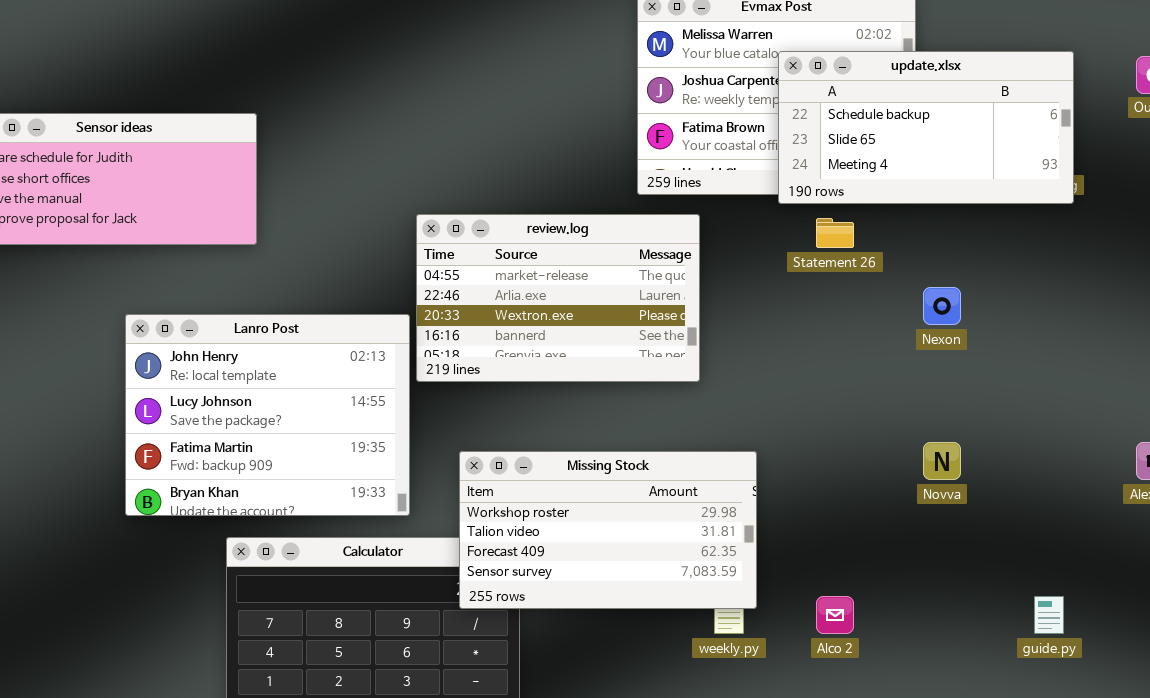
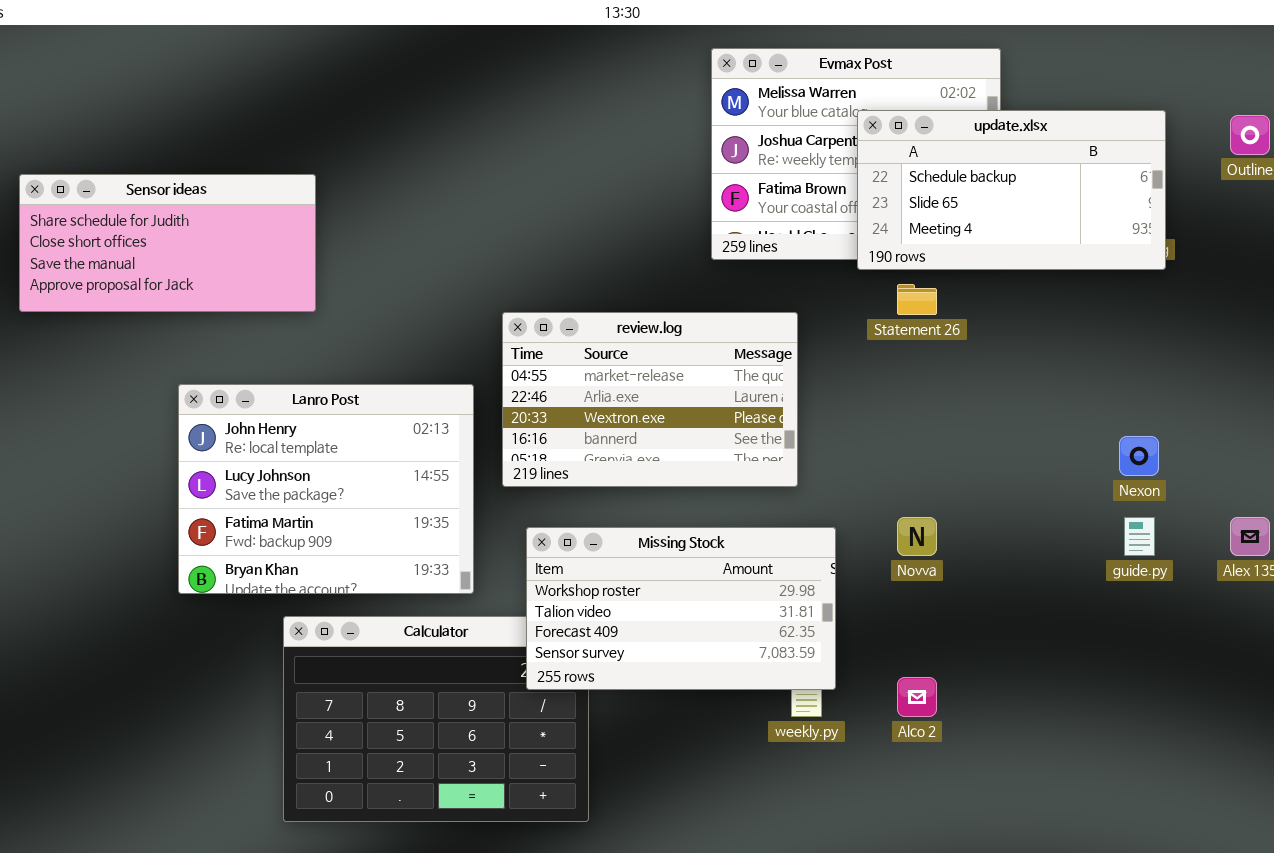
review.log: [416,214,700,382] -> [502,312,798,487], moved
Nexon: [923,287,961,325] -> [1119,436,1159,476], moved
Novva: [923,442,961,480] -> [897,517,937,556], moved
guide.py: [1034,596,1064,634] -> [1124,517,1155,556], moved

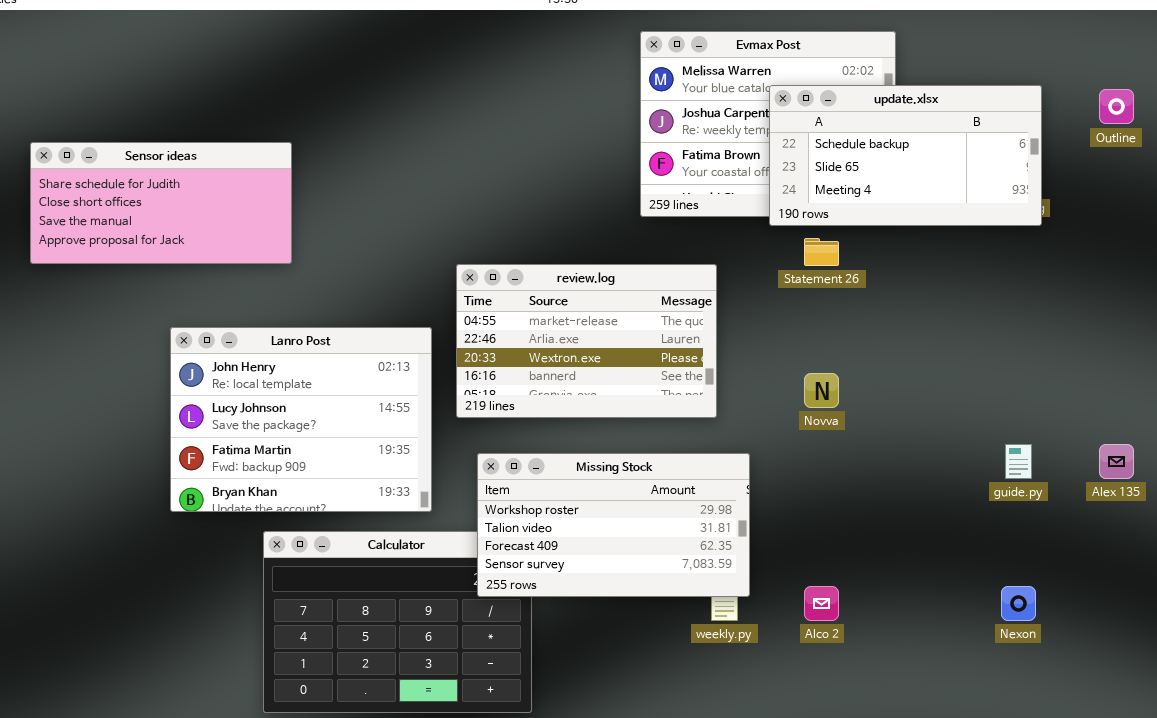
Nexon: [1119,436,1159,476] -> [1001,586,1036,621], moved
Novva: [897,517,937,556] -> [804,373,839,408], moved

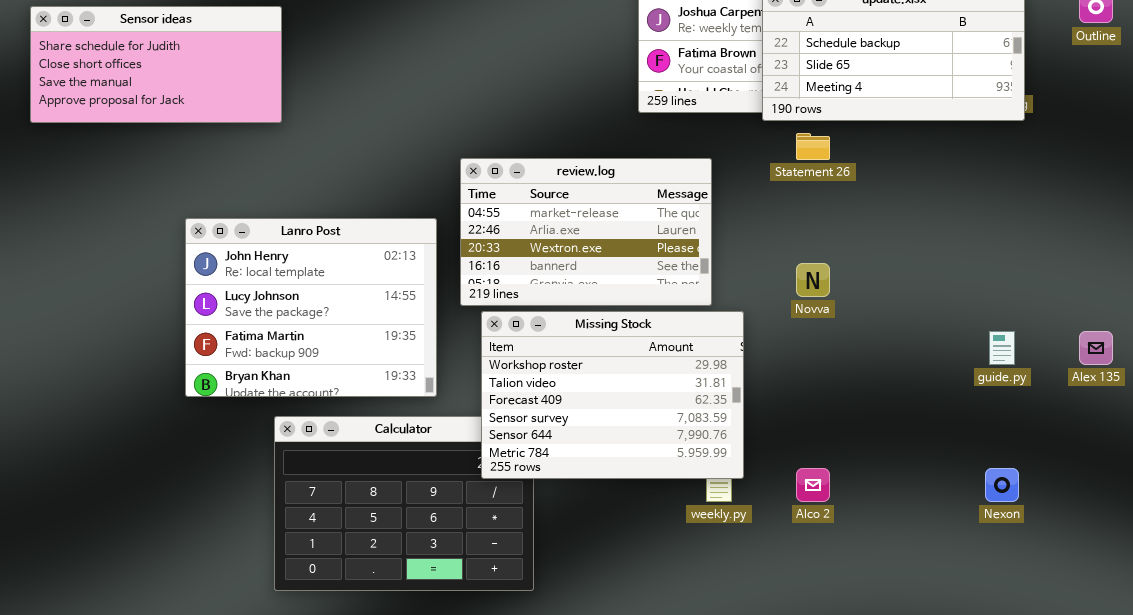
Sensor ideas: [30,142,292,264] -> [30,6,282,123], moved
Missing Stock: [477,453,750,597] -> [481,311,744,479], resized

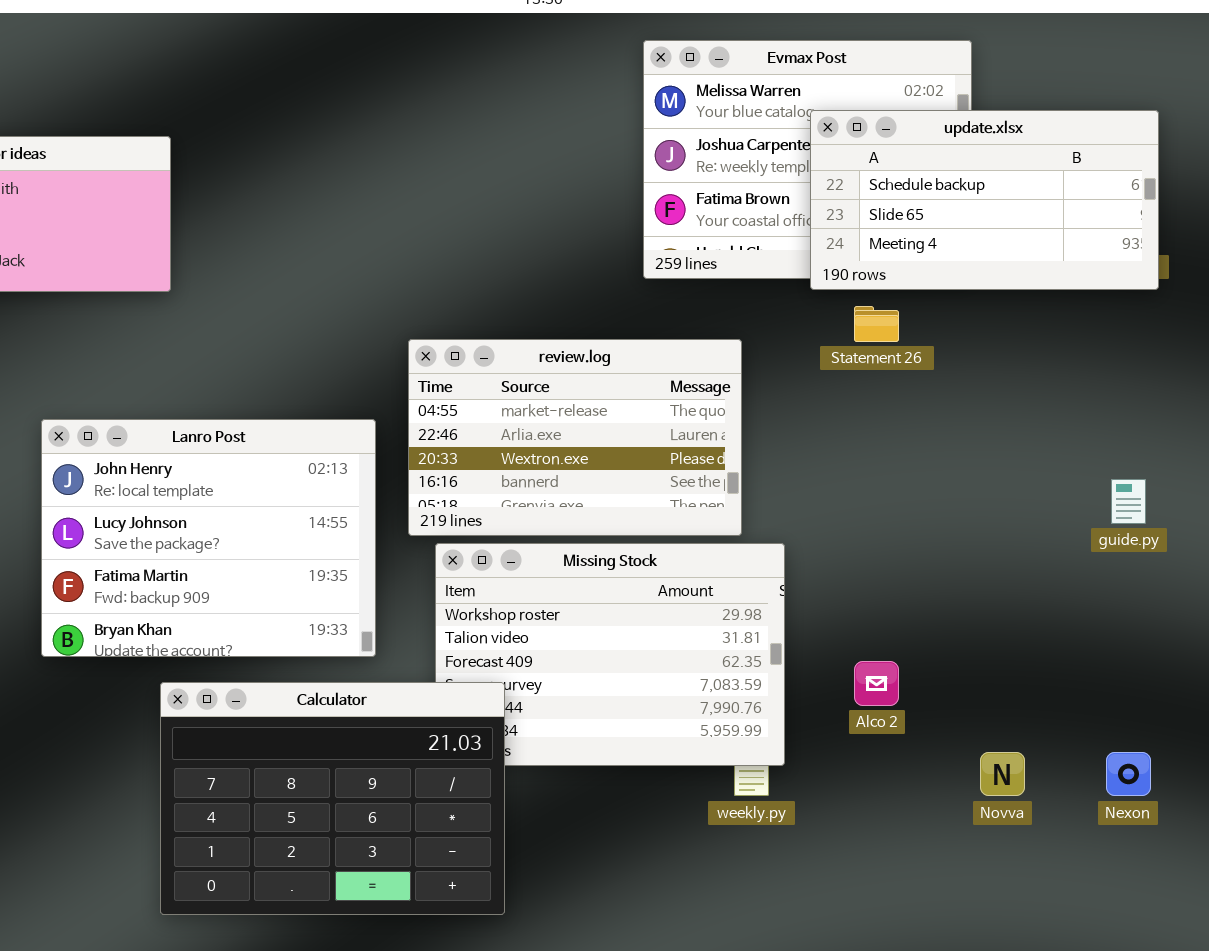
Novva: [796,263,830,297] -> [980,752,1025,796], moved
guide.py: [989,331,1015,365] -> [1111,479,1146,524], moved
Calculator: [274,416,534,591] -> [160,682,505,915], raised
Alco 2: [796,468,830,502] -> [854,661,899,706], moved

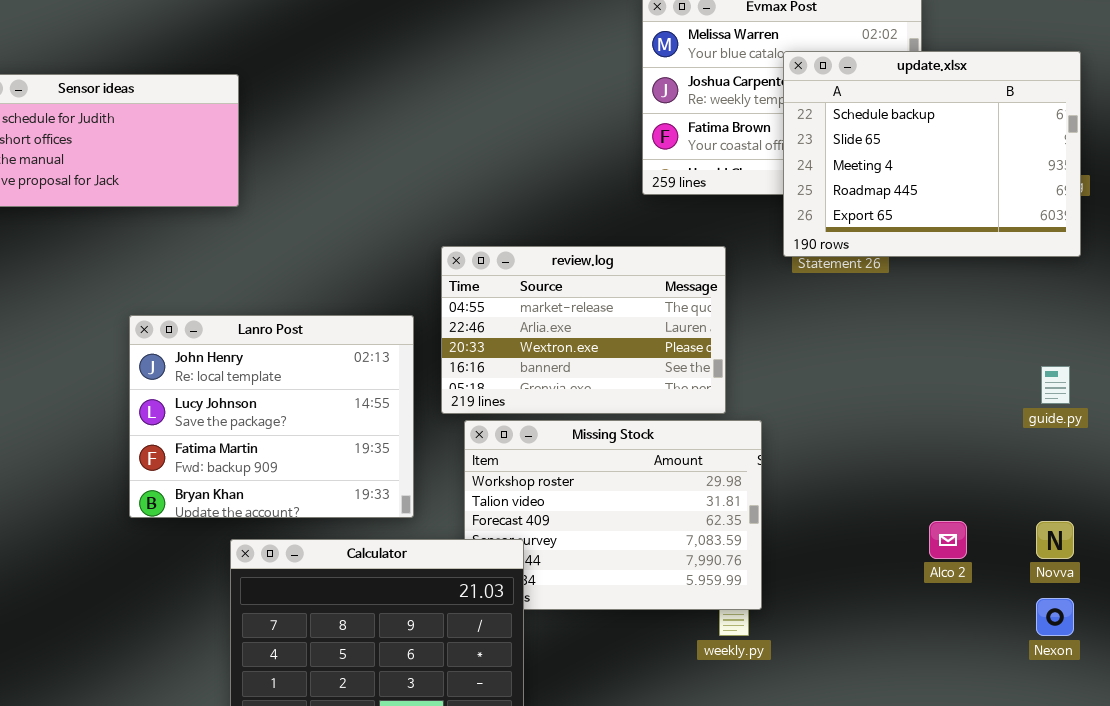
update.xlsx: [810,110,1159,290] -> [783,51,1081,257], resized
Alco 2: [854,661,899,706] -> [929,521,967,559], moved
Novva: [980,752,1025,796] -> [1036,521,1074,559], moved

